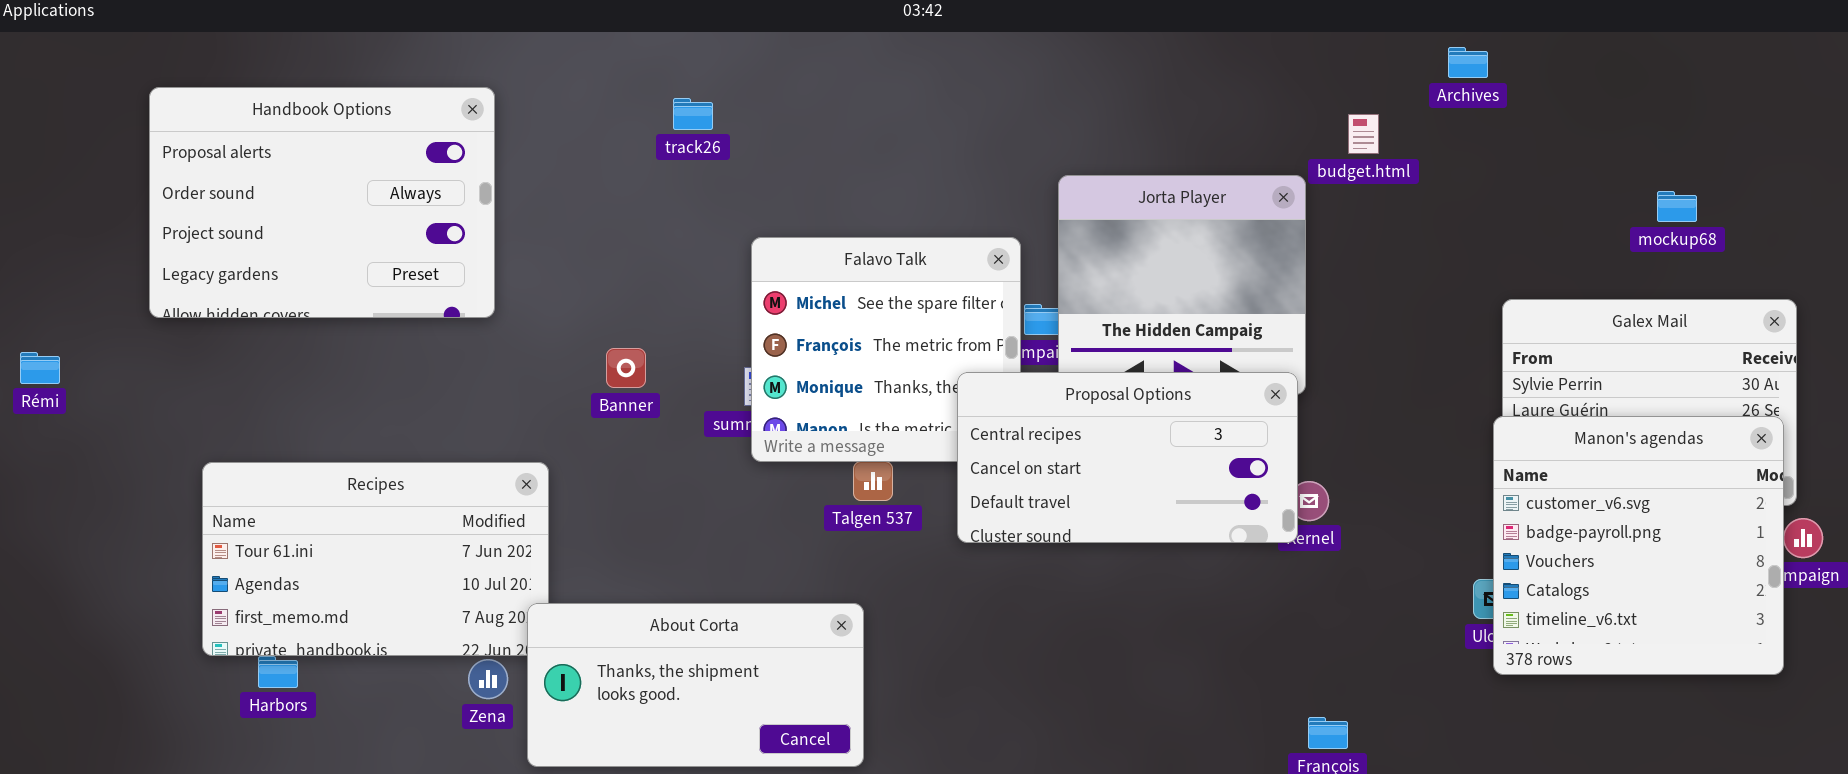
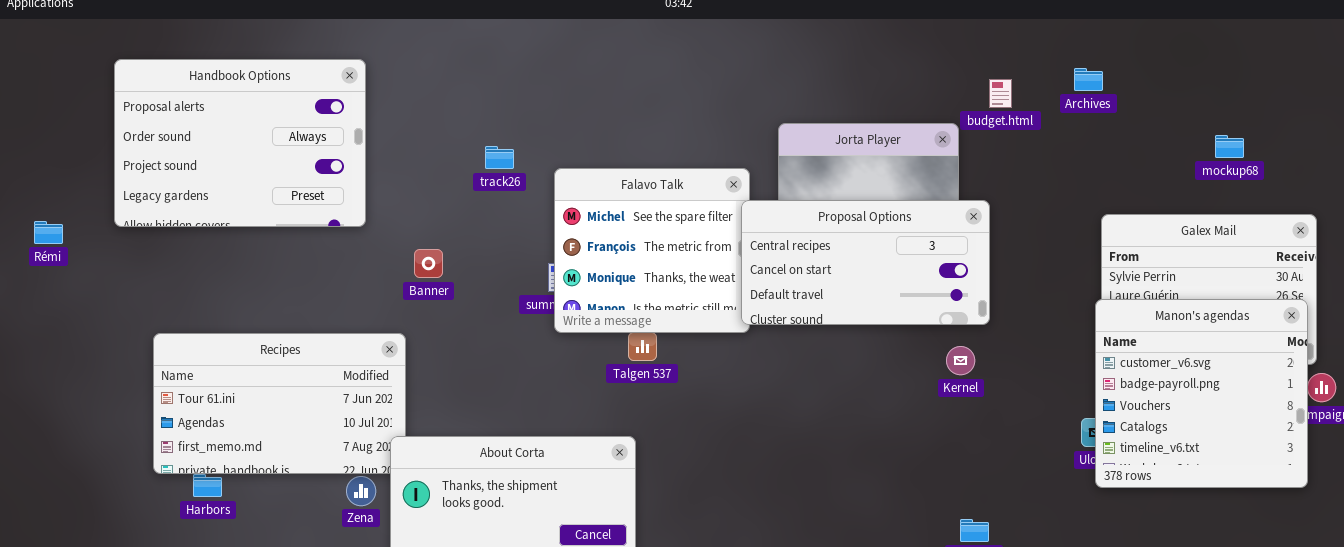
Archives: [1448,47,1488,78] -> [1074,68,1103,91], moved
track26: [673,98,713,130] -> [485,146,514,169], moved
Banner: [606,348,646,388] -> [414,249,443,278], moved
Rémi: [20,352,60,384] -> [34,221,63,244], moved
Proposal Options: [957,372,1298,543] -> [741,200,990,325], moved

